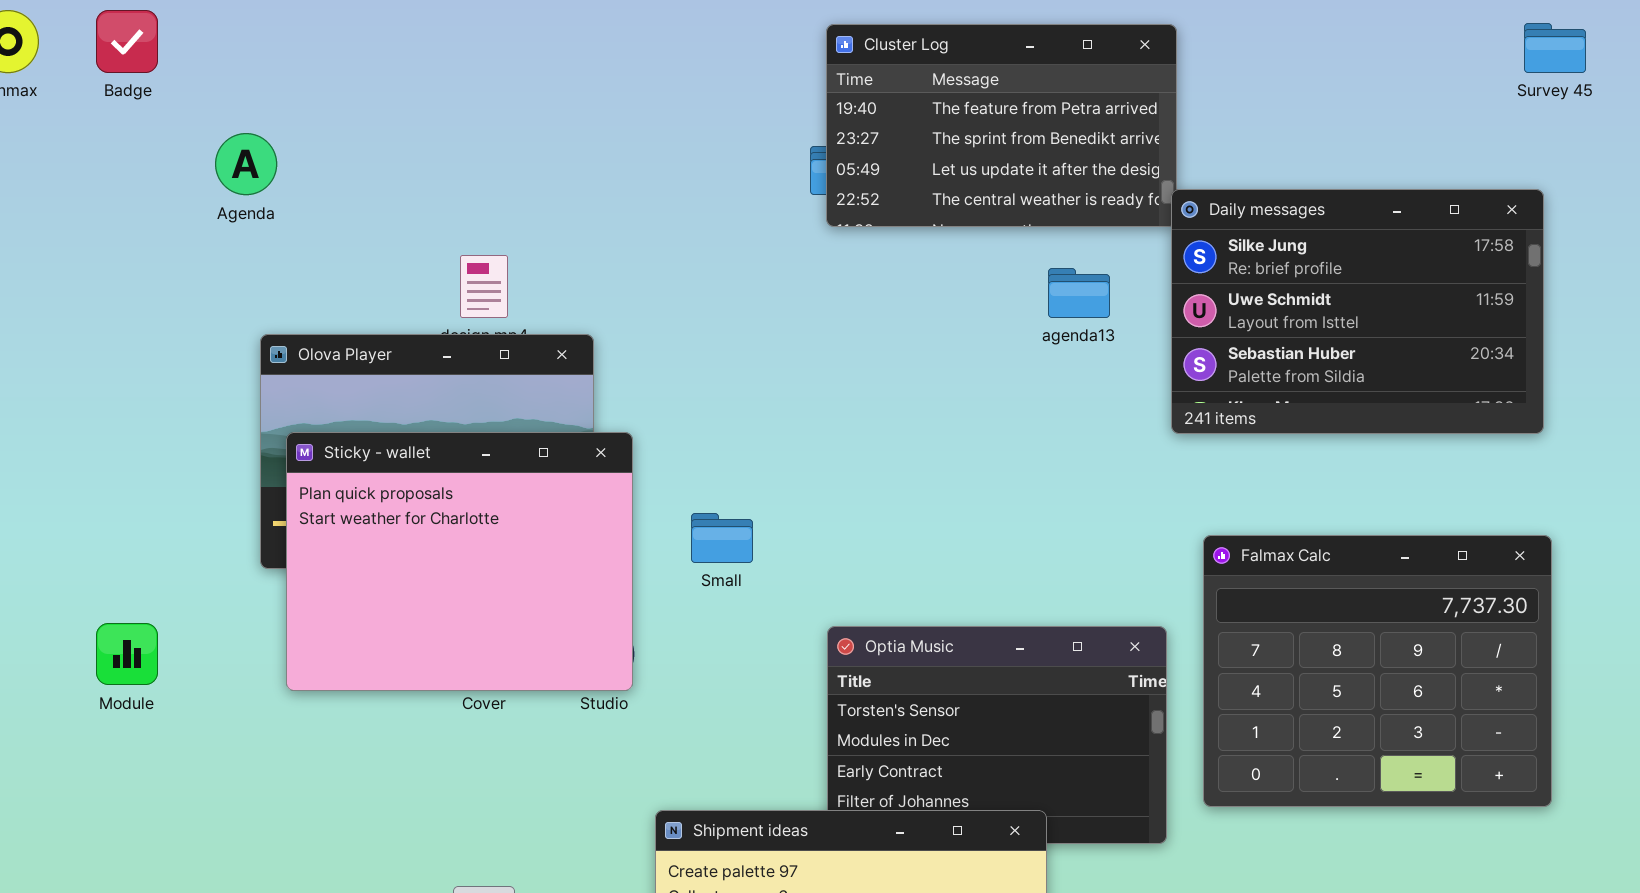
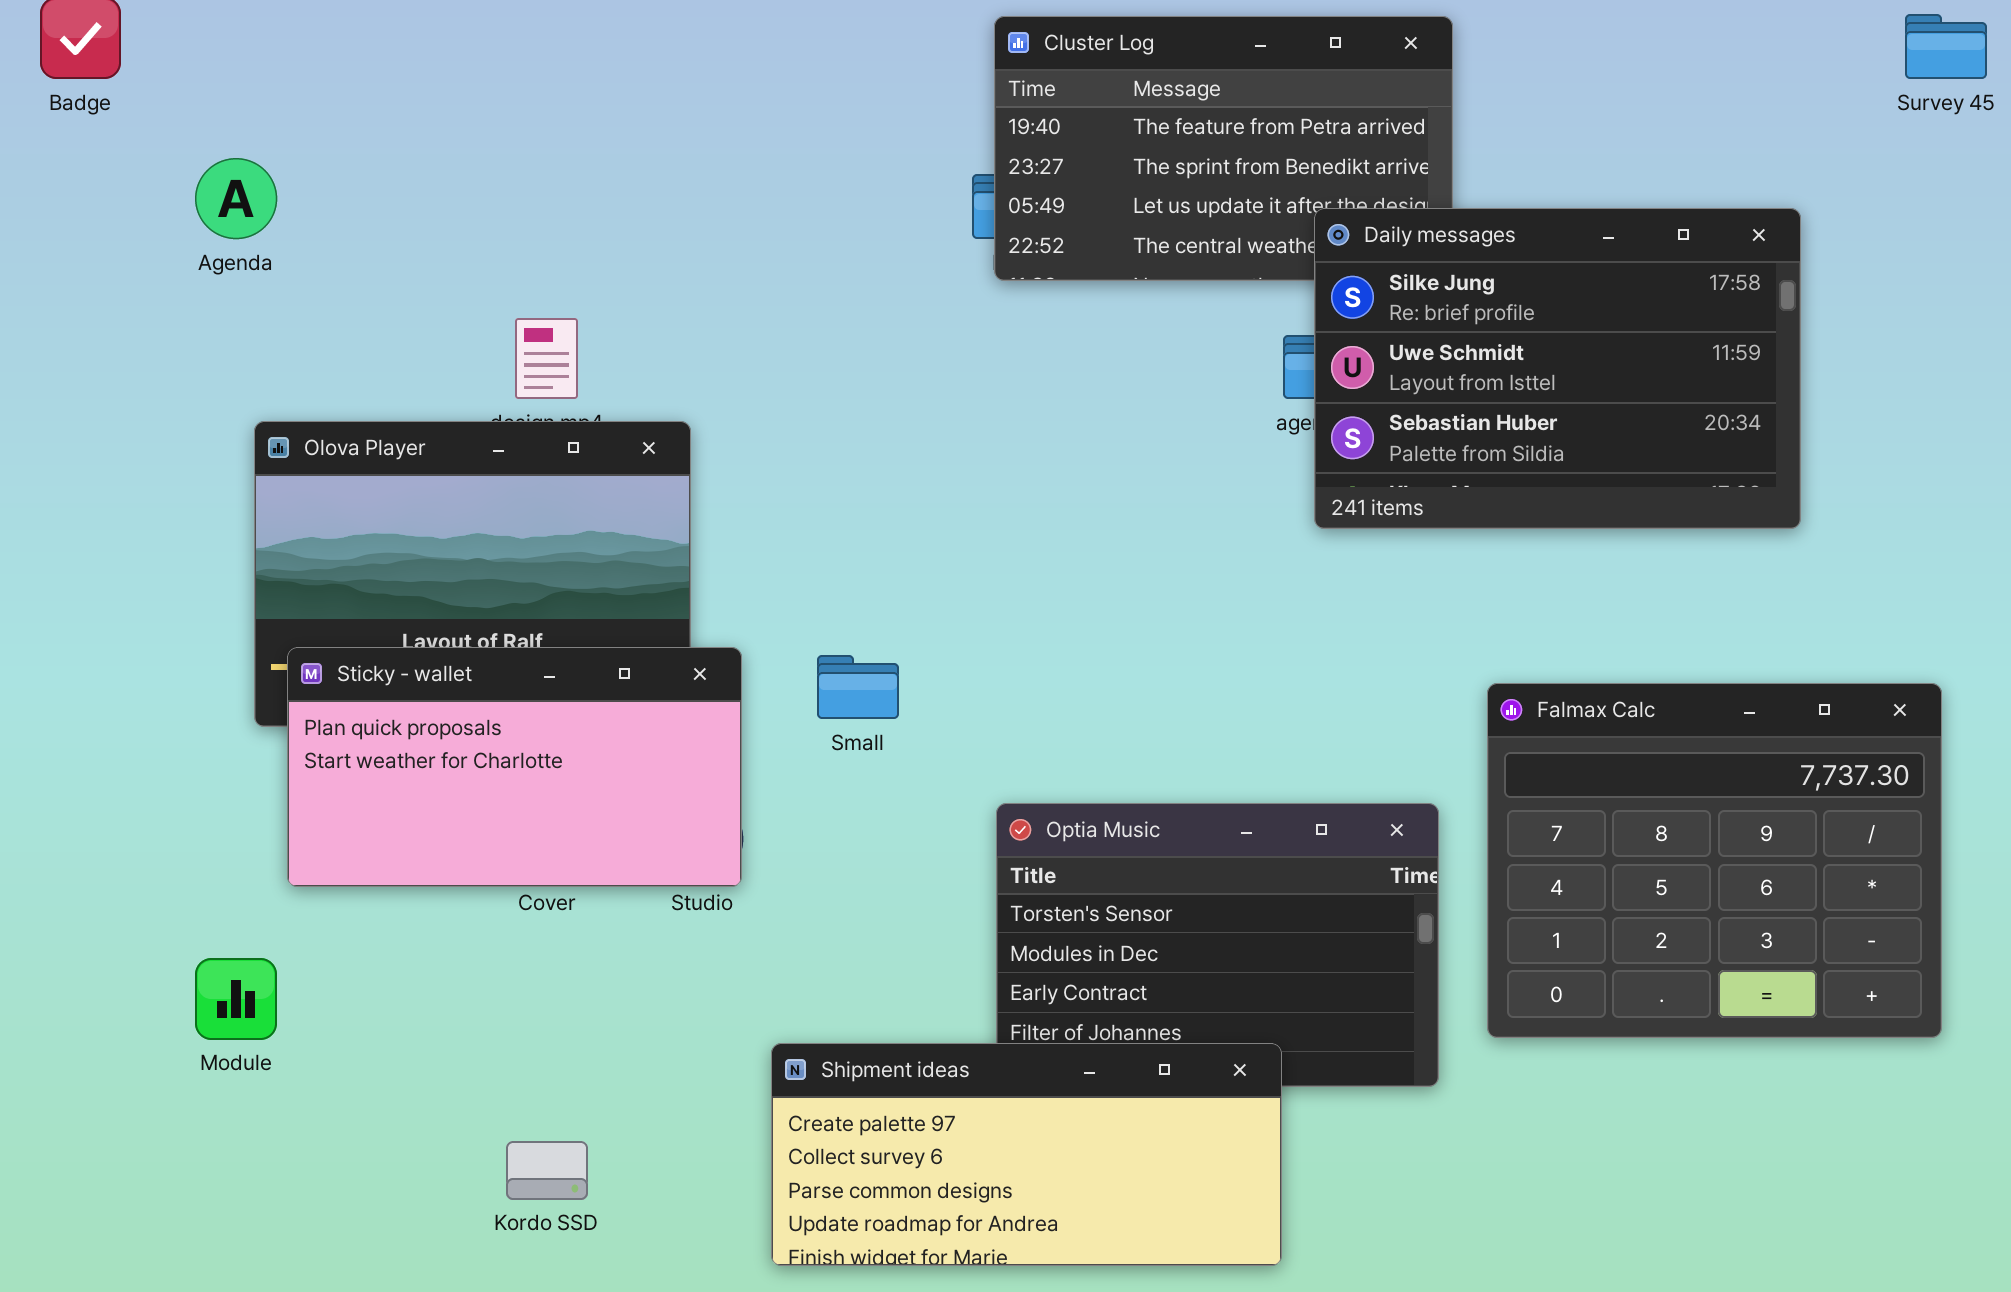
Daily messages: [1171,189,1544,434] -> [1314,208,1801,529], moved
Sticky - wallet: [286,432,633,691] -> [287,647,742,887], resized
Module: [96,623,158,685] -> [195,958,277,1040], moved

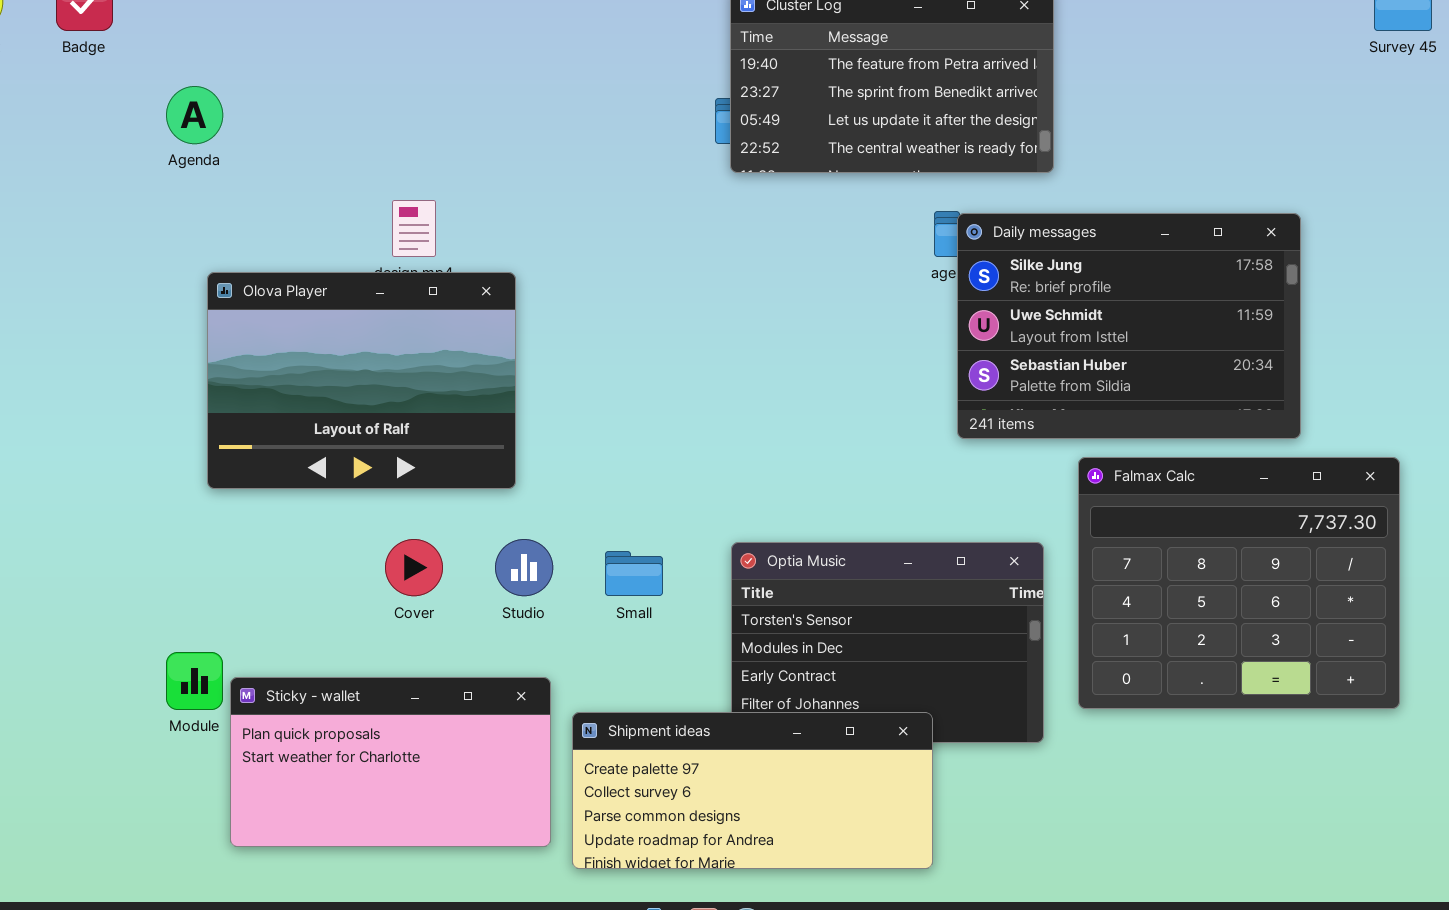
Daily messages: [1314,208,1801,529] -> [957,213,1301,439], moved
Sticky - wallet: [287,647,742,887] -> [230,677,551,847], moved
Small: [817,655,899,719] -> [605,551,663,596], moved

